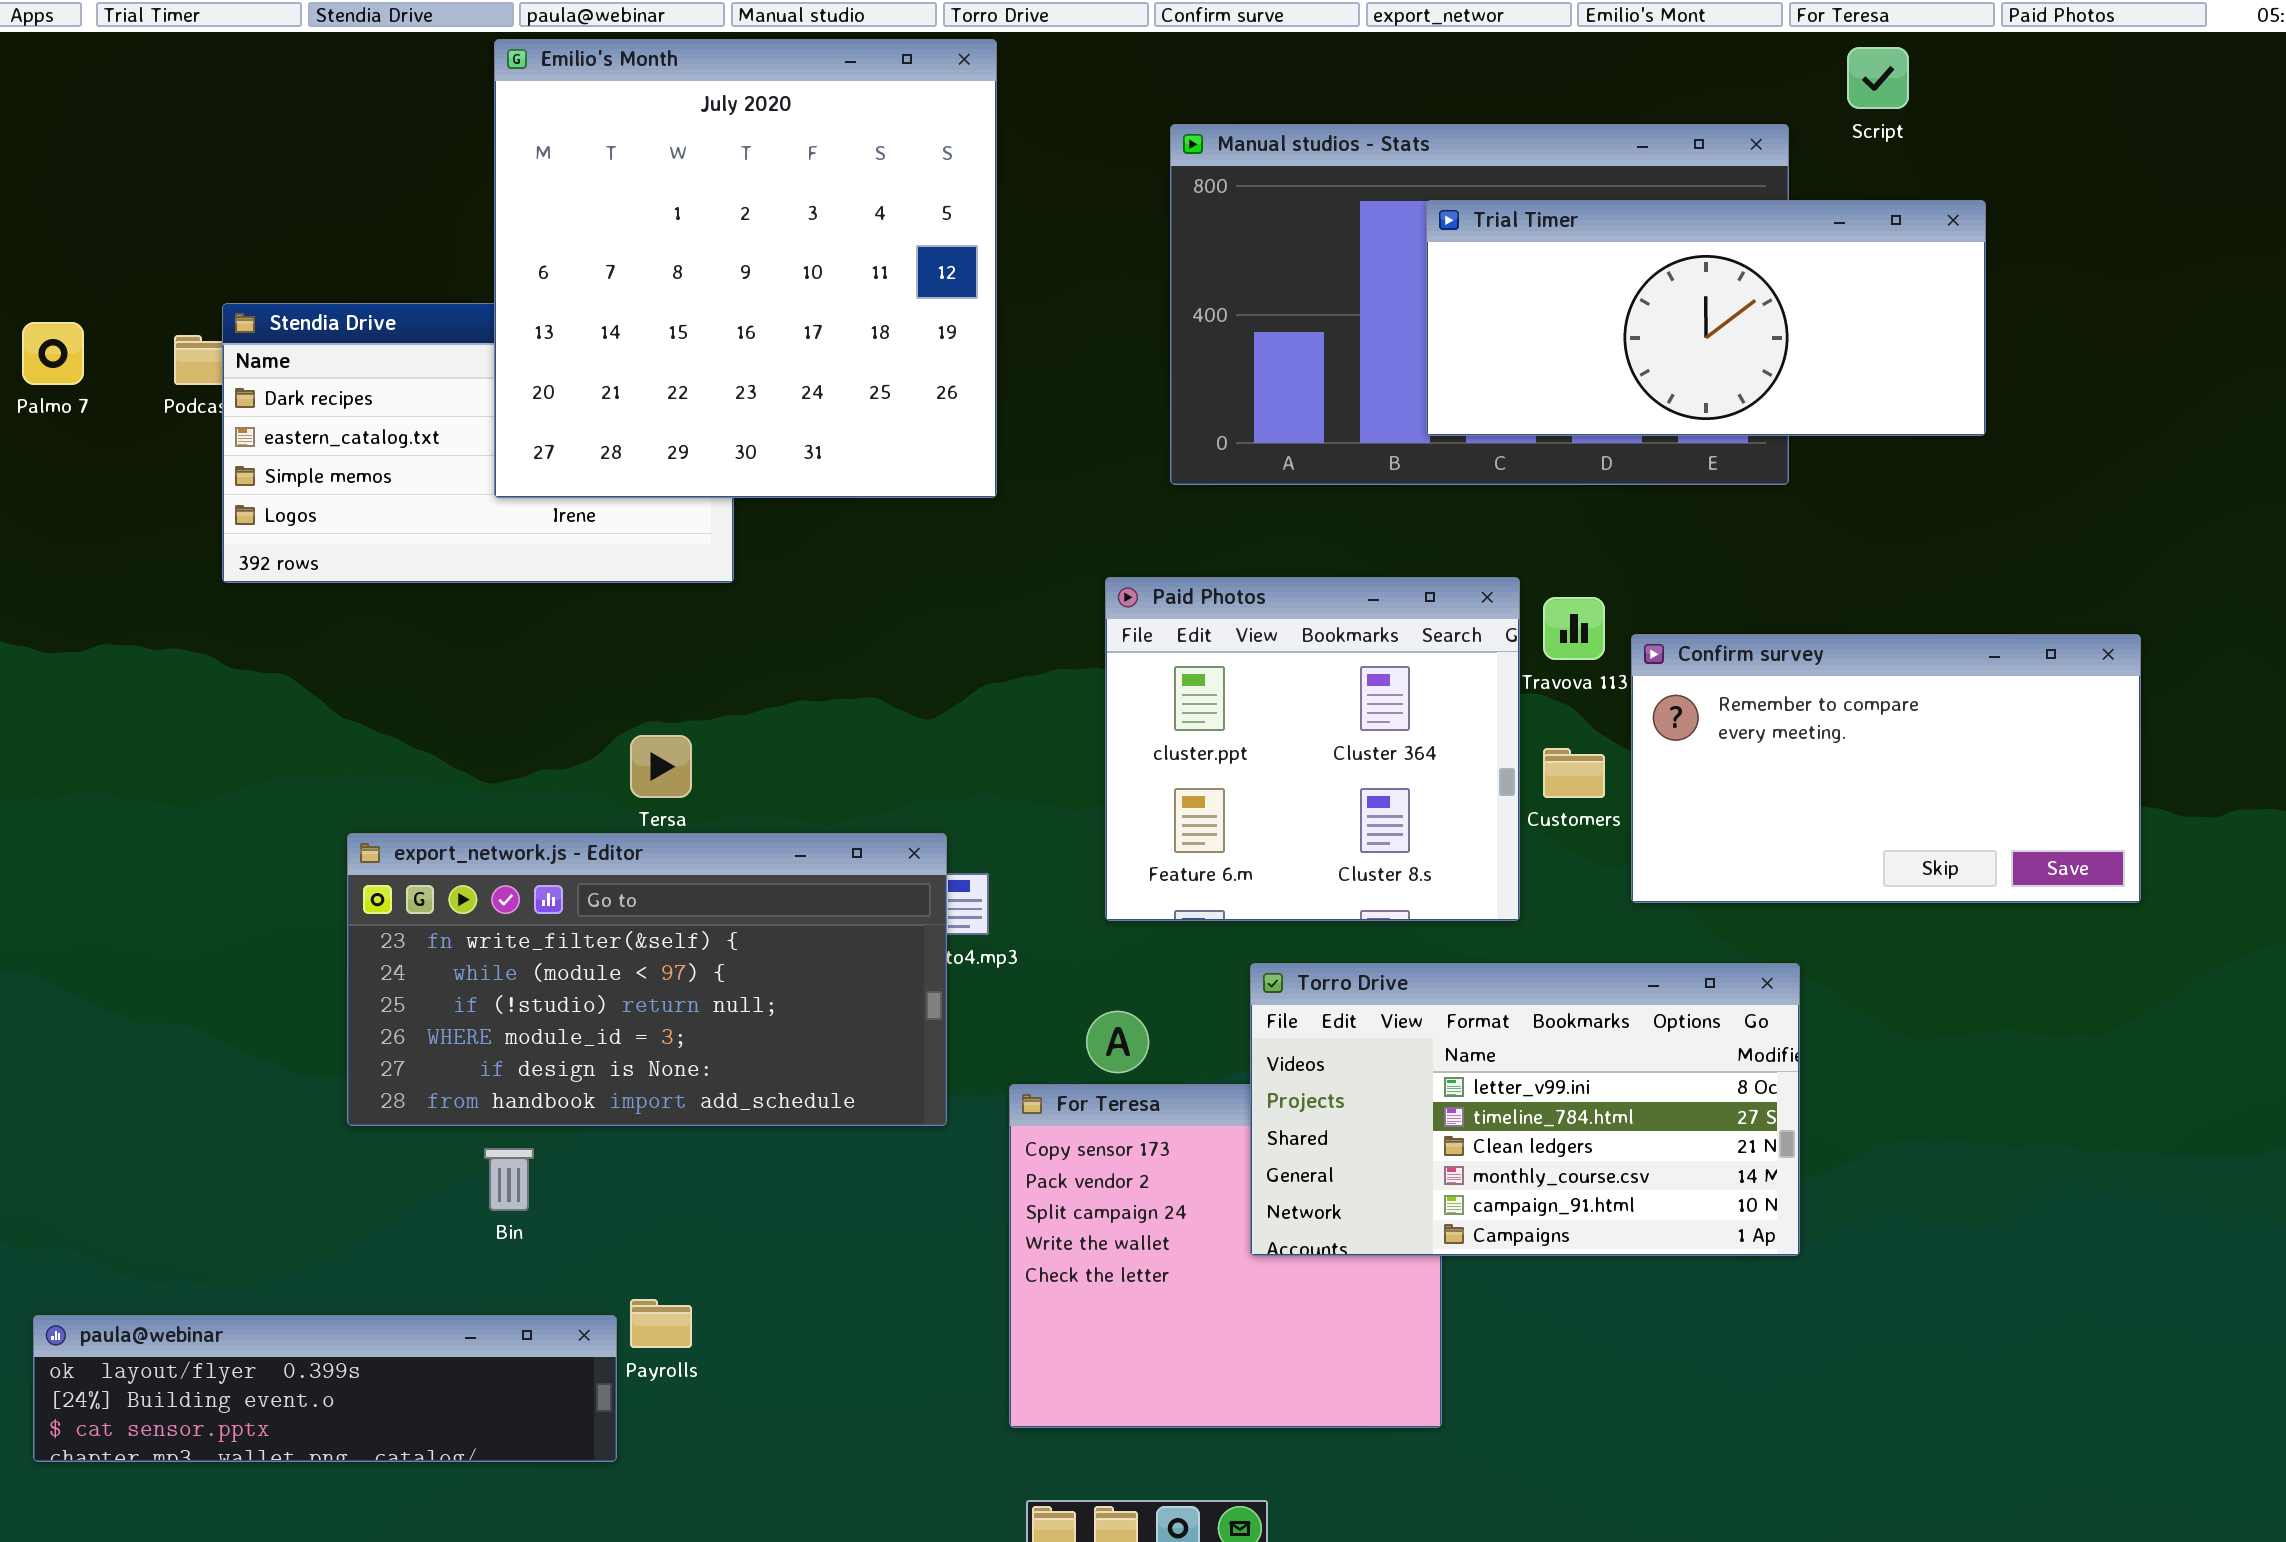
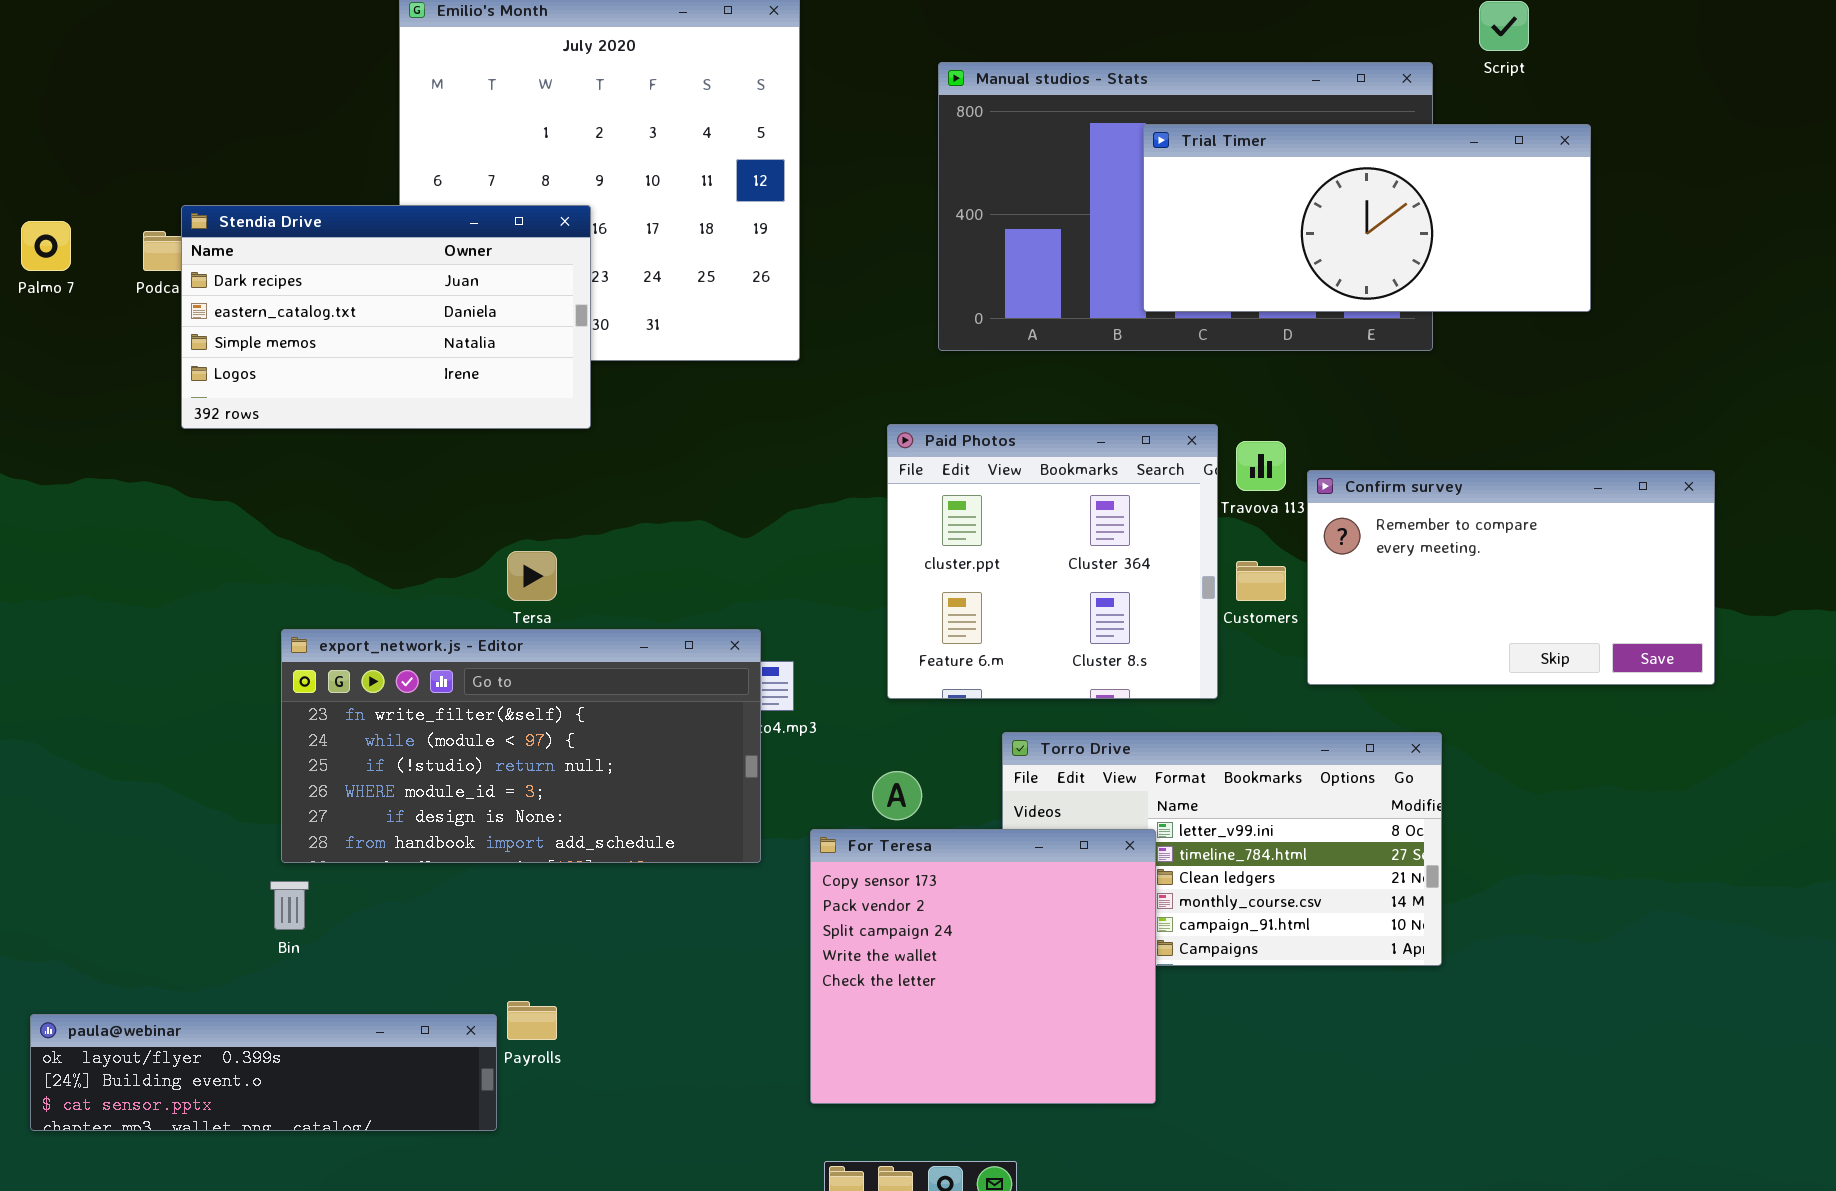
Stendia Drive: [222,303,734,583] -> [181,205,591,429], raised
For Teresa: [1009,1084,1442,1428] -> [810,829,1156,1104], raised
Bin: [484,1148,534,1211] -> [270,881,309,930], moved

